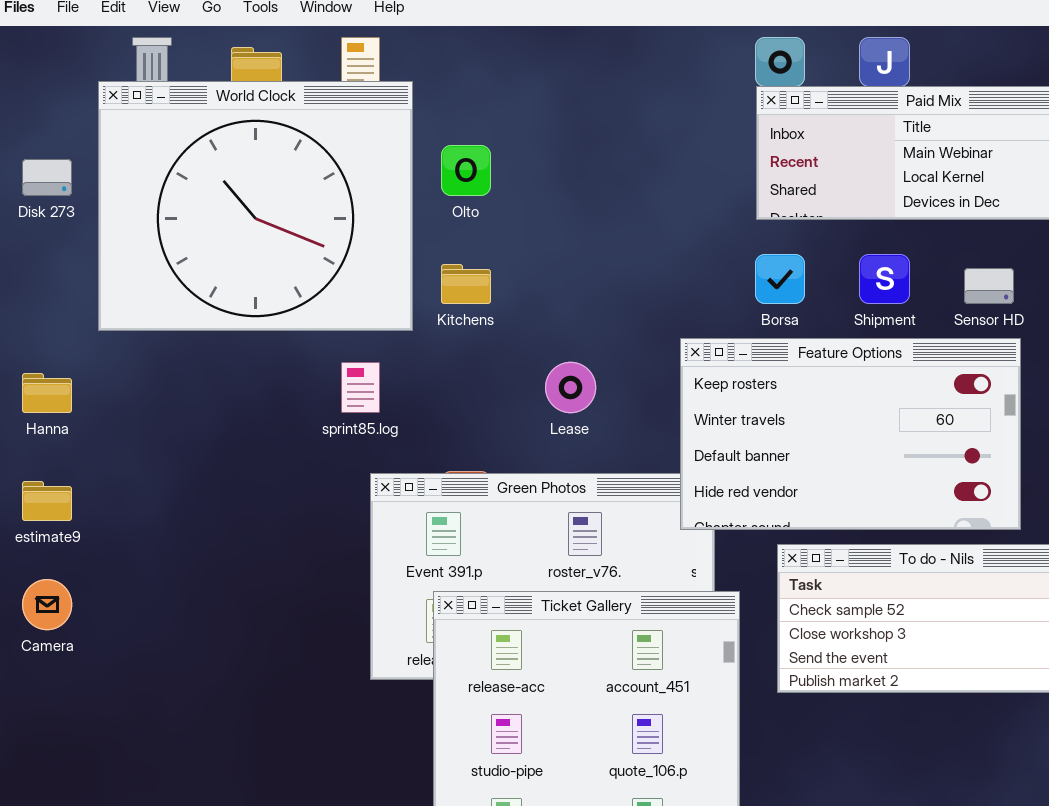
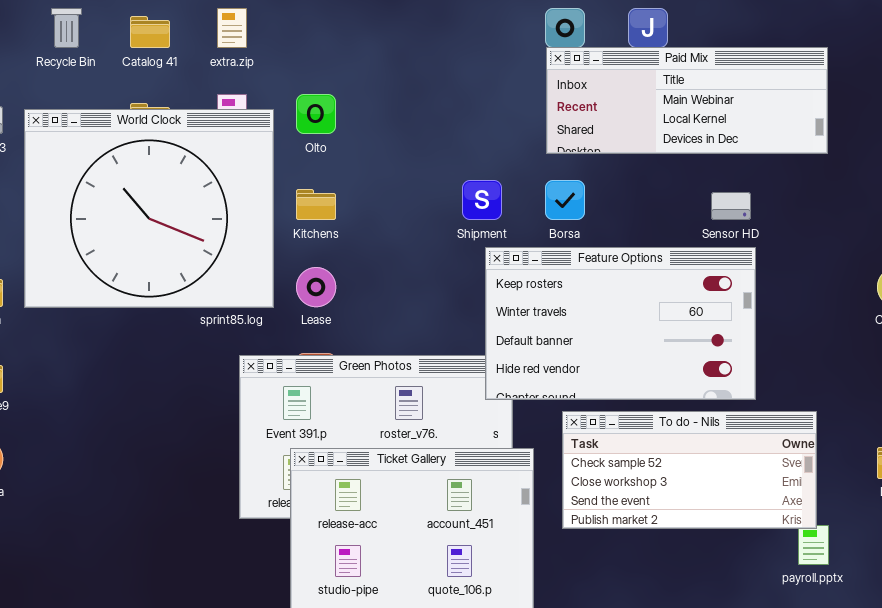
World Clock: [98,81,413,331] -> [24,109,274,308], moved
Shipment: [859,254,910,304] -> [462,180,502,220], moved
Lease: [545,362,596,413] -> [296,267,336,307], moved

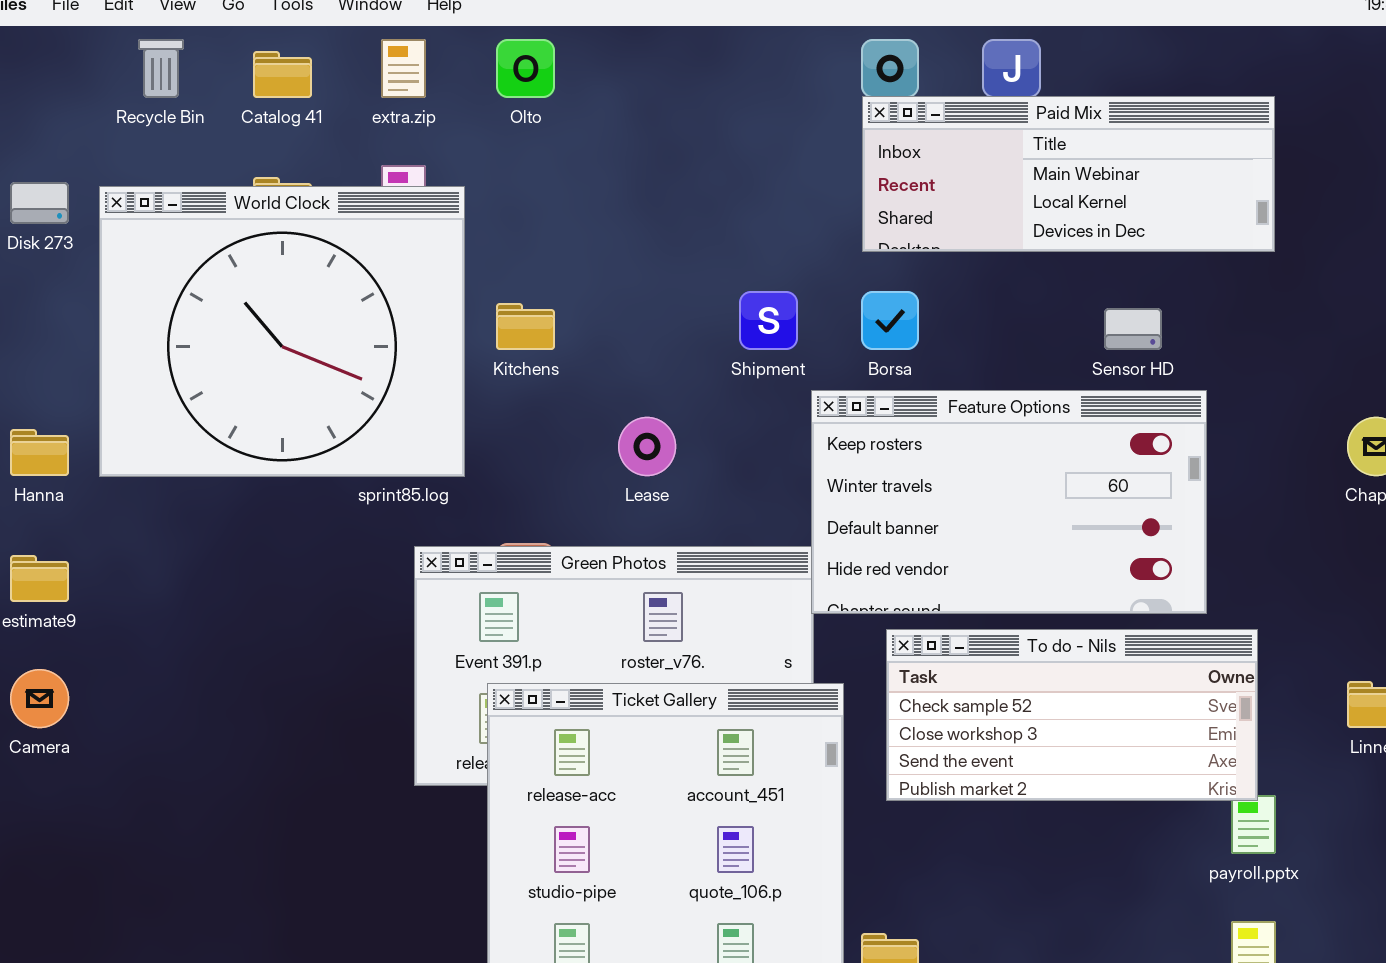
Olto: [296,94,336,134] -> [496,39,555,98], moved
Feature Options: [485,247,756,400] -> [811,390,1207,614], moved
Lease: [296,267,336,307] -> [618,417,676,476], moved

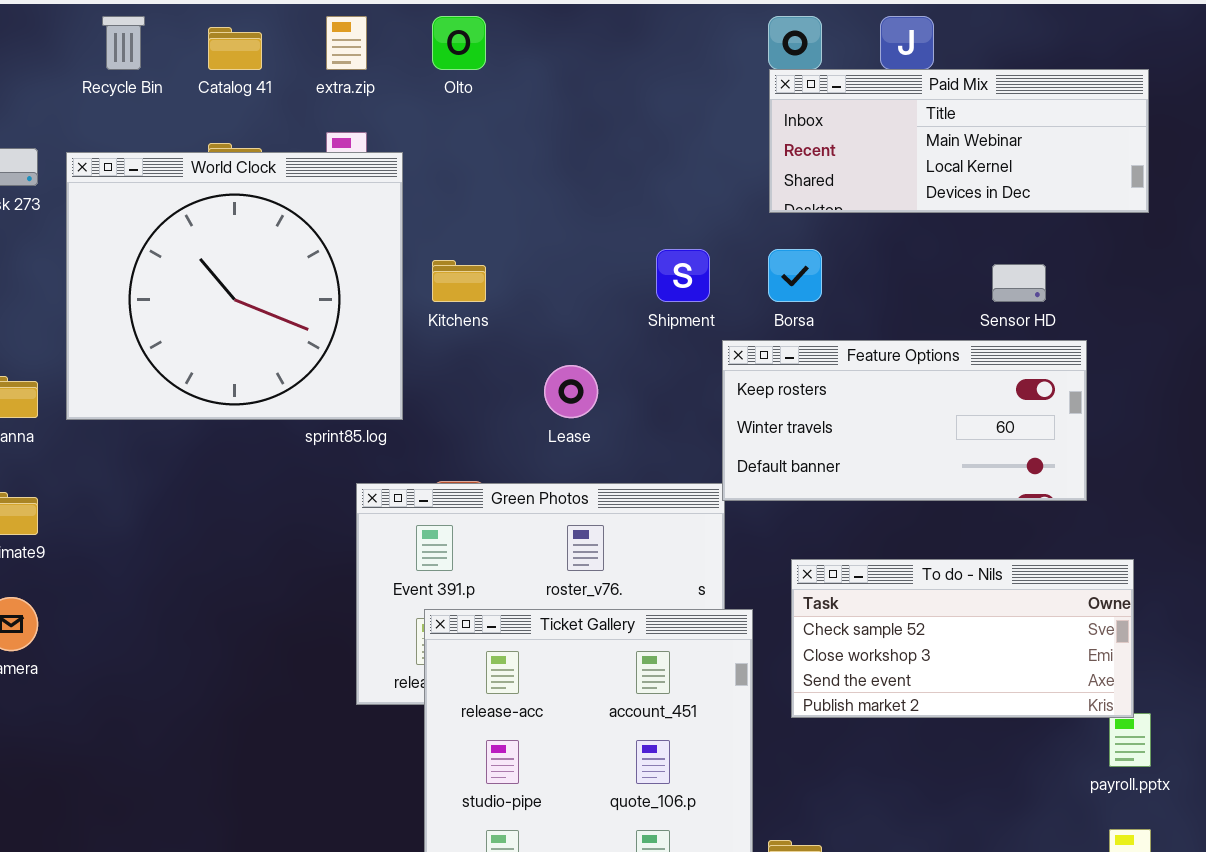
Feature Options: [811,390,1207,614] -> [722,340,1087,501], resized

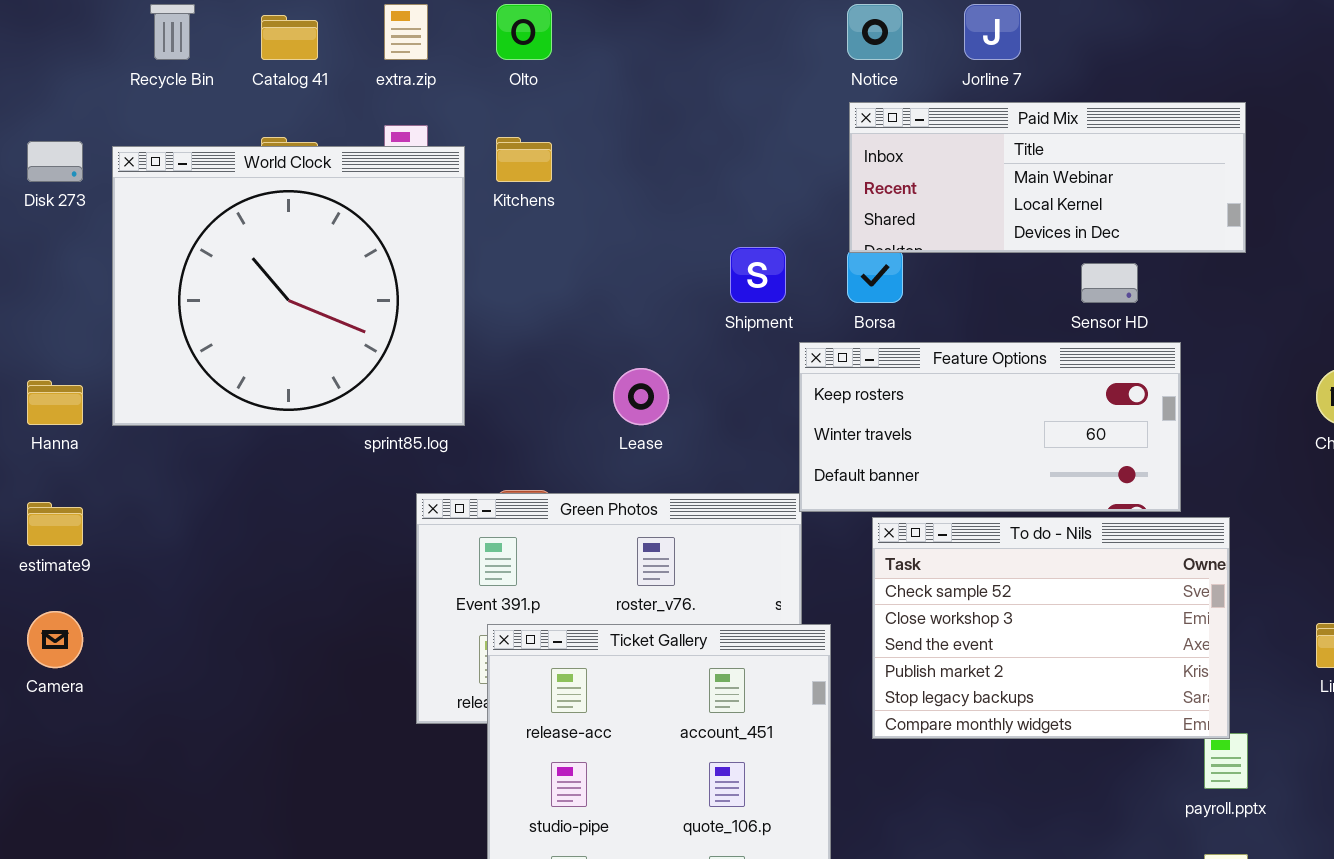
Paid Mix: [769,69,1149,213] -> [849,102,1246,253], moved
Kitchens: [432,260,486,302] -> [496,137,552,182], moved
To do - Nils: [791,559,1134,718] -> [872,517,1230,739], resized

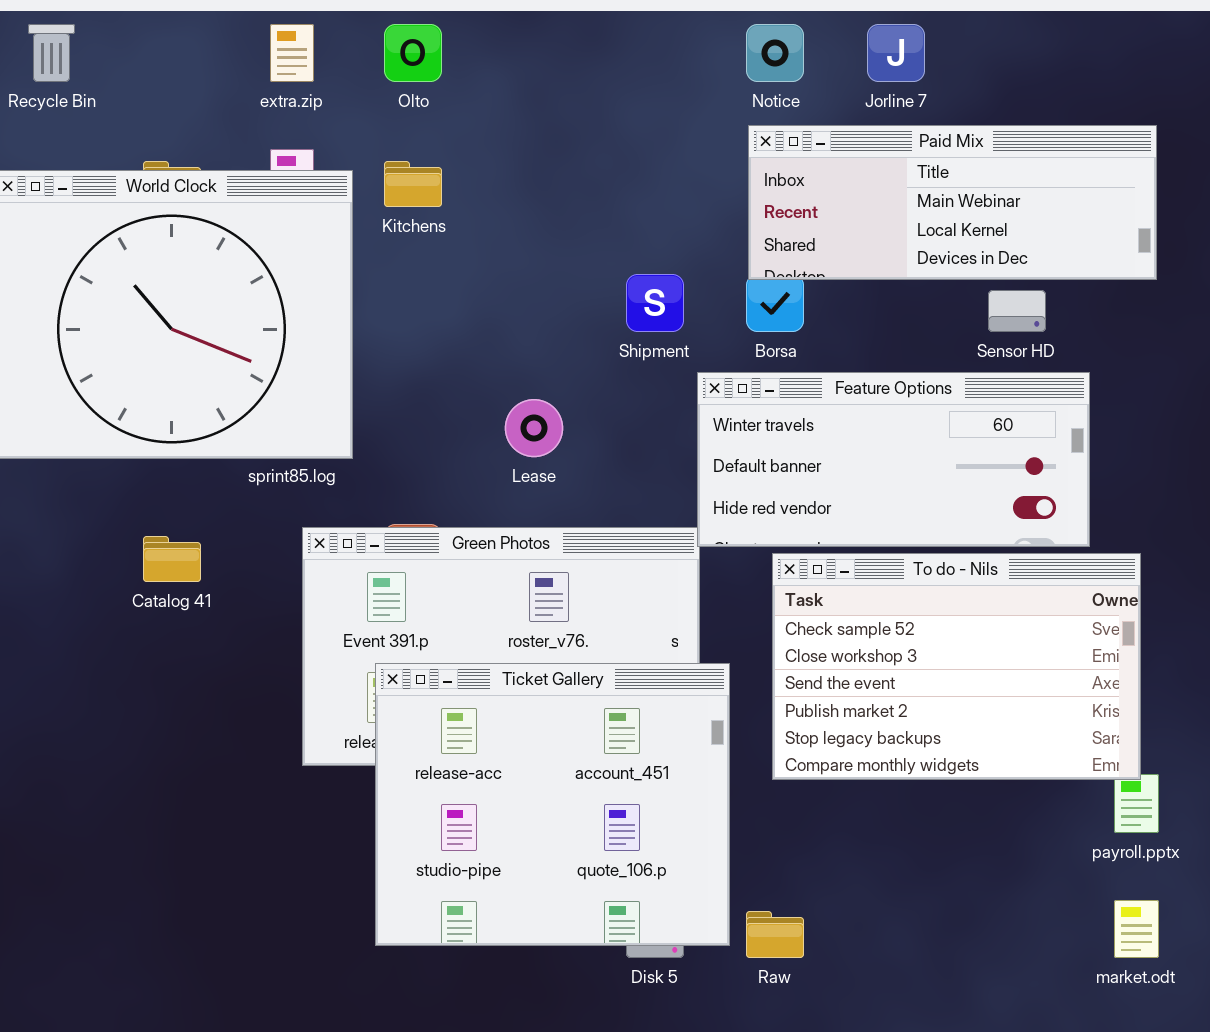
Catalog 41: [261,15,318,60] -> [143,536,201,582], moved
Feature Options: [799,342,1181,512] -> [697,372,1090,547], scrolled down 1 row

